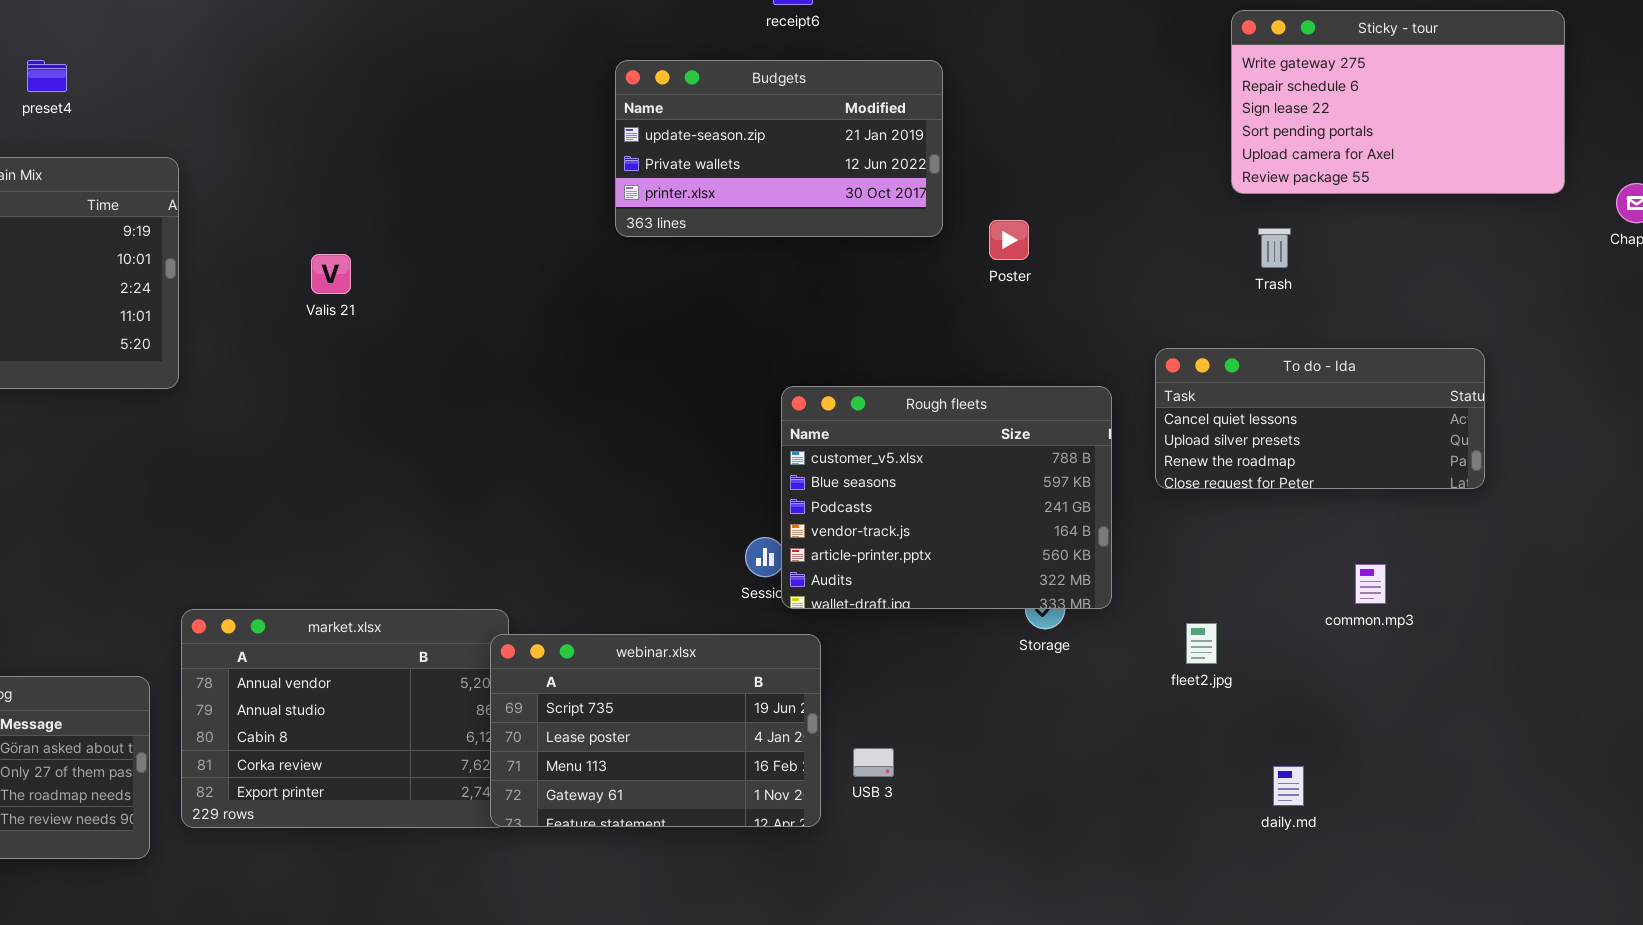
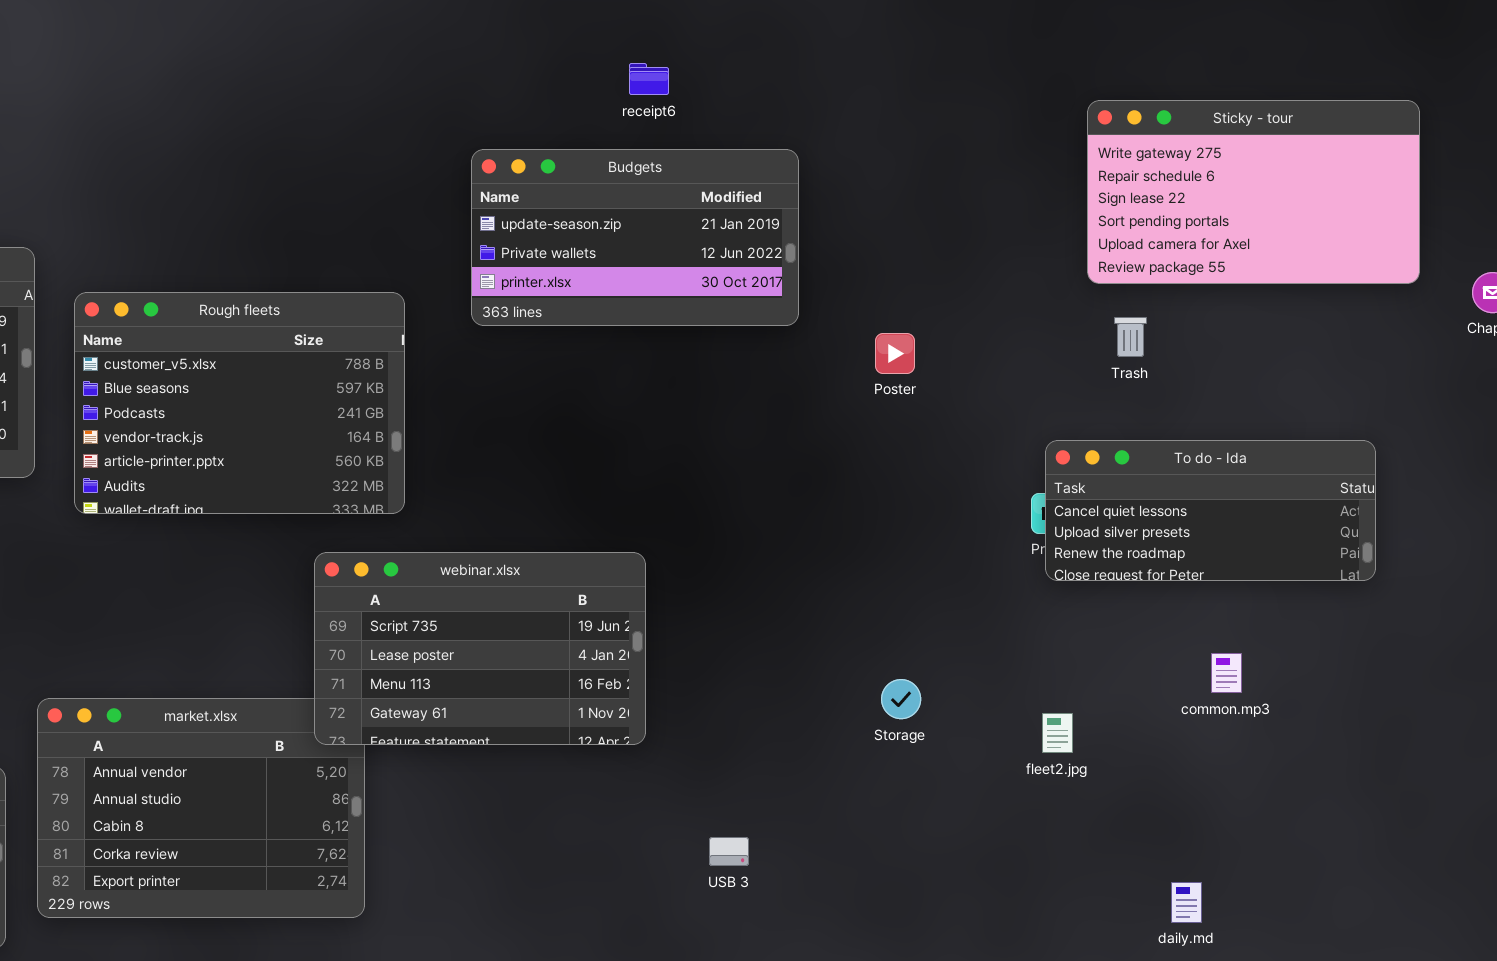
Poster: [989,220,1029,260] -> [875,333,915,374], moved
To do - Ida: [1155,348,1485,489] -> [1045,440,1376,581], moved
Rough fleets: [781,386,1112,609] -> [74,292,405,514], moved
webinar.xlsx: [490,634,821,827] -> [314,552,646,745], moved
daily.md: [1273,766,1304,806] -> [1171,882,1202,923], moved

